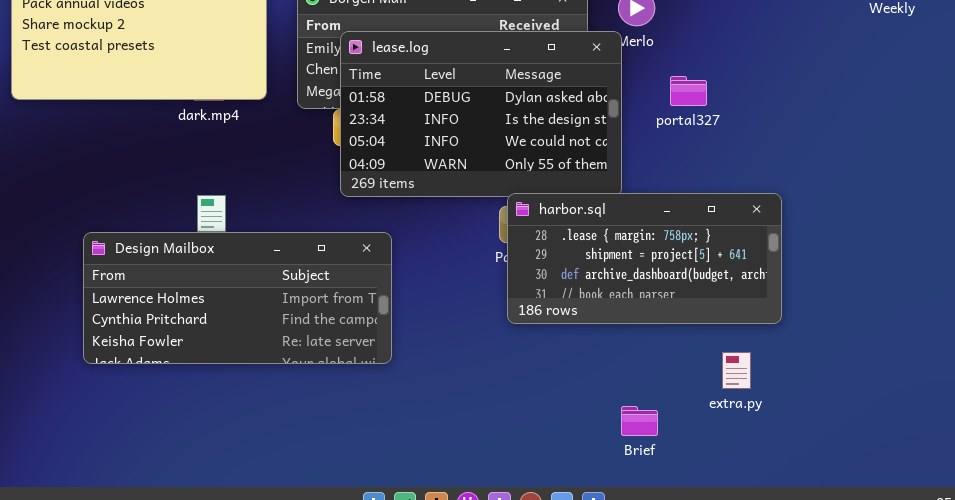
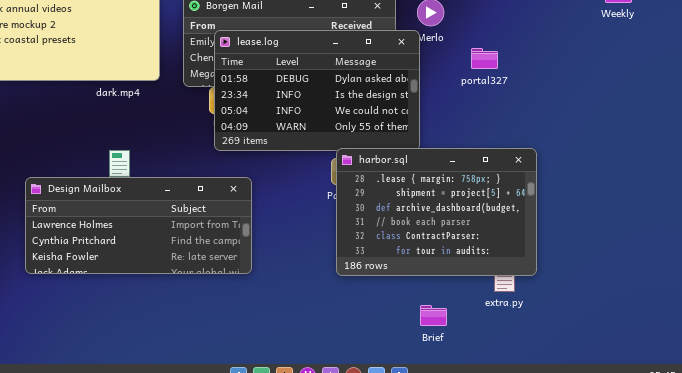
portal327: [670,76,707,106] -> [471,48,498,69], moved
harbor.sql: [507,193,782,324] -> [336,148,537,276], resized

